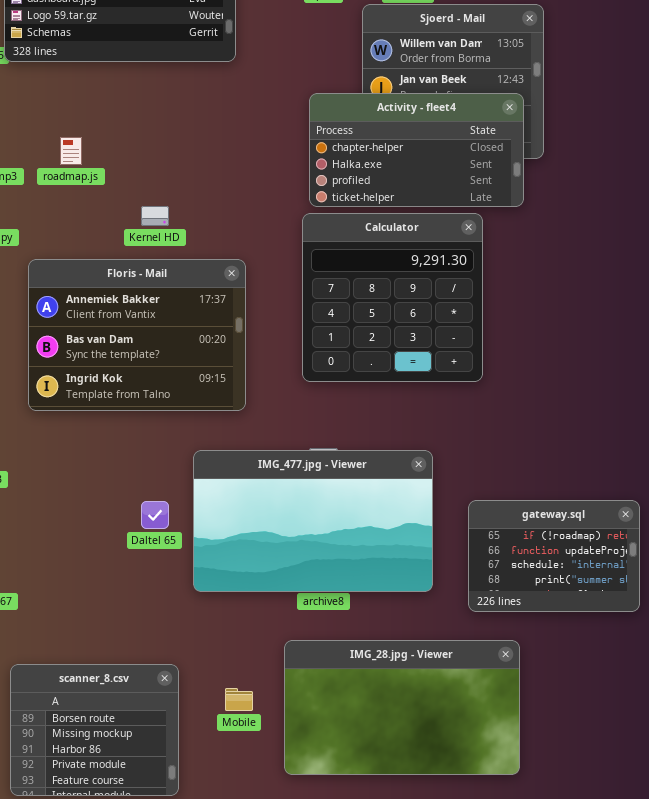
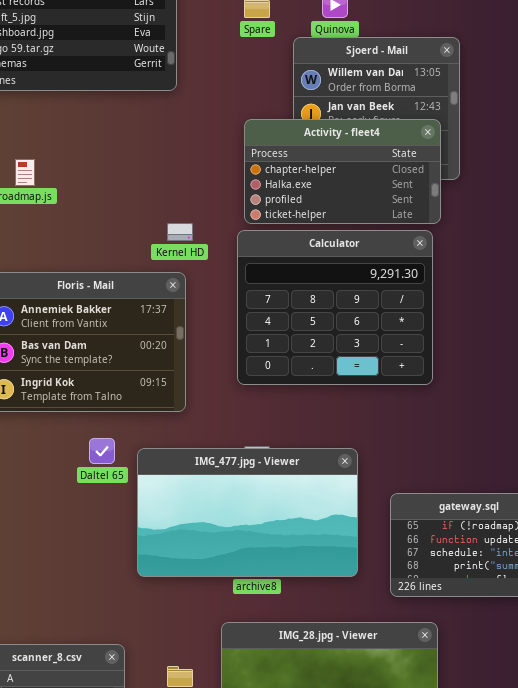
Kernel HD: [141,206,169,226] -> [167,223,193,241], moved
Calculator: [302,213,483,382] -> [237,230,433,385], resized
Daltel 65: [141,501,169,529] -> [89,438,115,464], moved

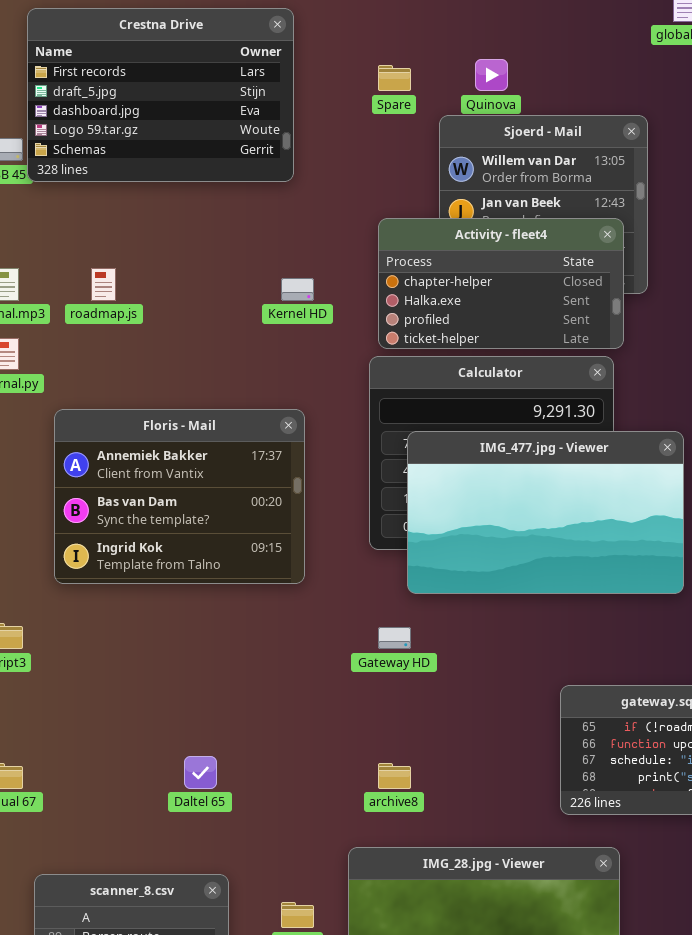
Kernel HD: [167,223,193,241] -> [281,278,314,301], moved
Daltel 65: [89,438,115,464] -> [184,756,217,789], moved
IMG_477.jpg - Viewer: [137,448,358,577] -> [407,431,684,594], moved

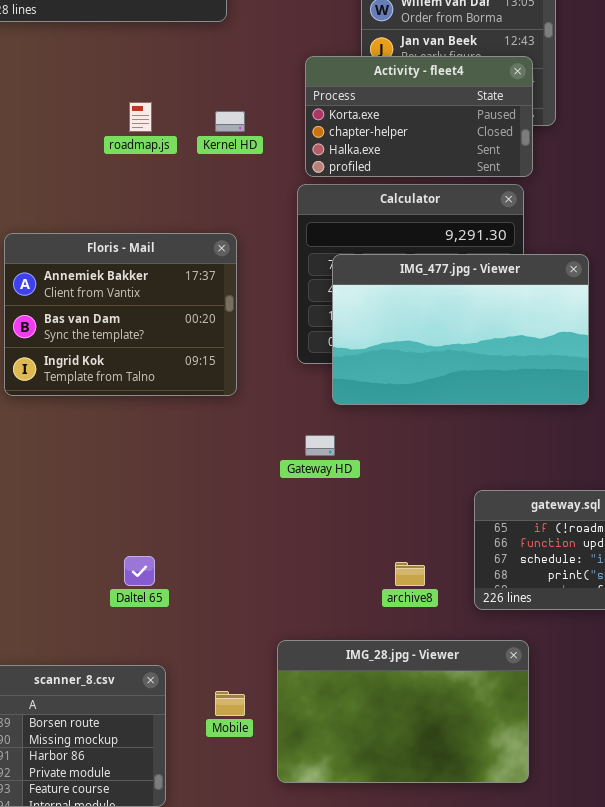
Activity - fleet4: [378,218,624,349] -> [305,56,533,177], scrolled up 1 row
roadmap.js: [91,268,116,301] -> [129,102,152,132], moved
archive8: [378,763,411,789] -> [395,562,425,586], moved

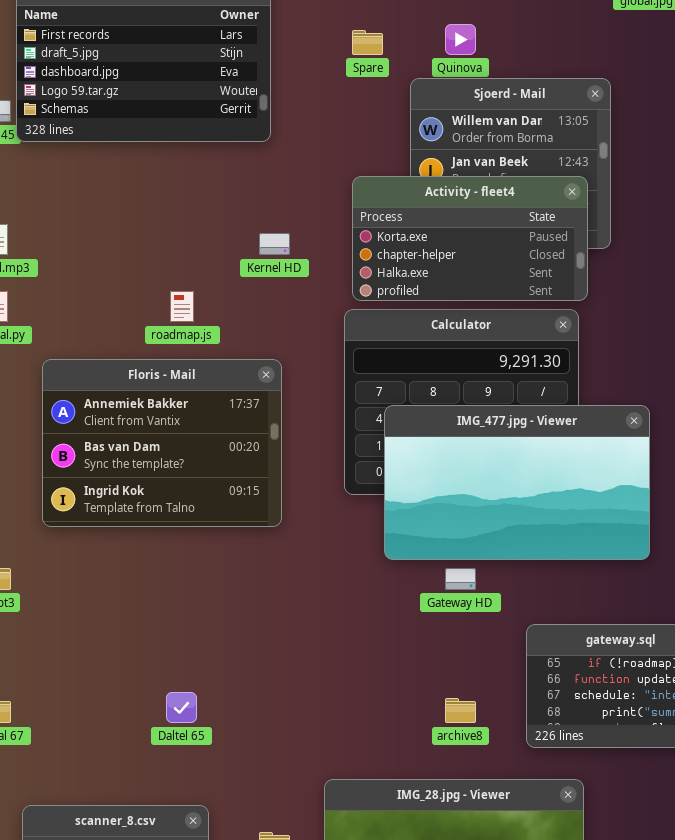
roadmap.js: [129,102,152,132] -> [170,291,194,322], moved
IMG_477.jpg - Viewer: [332,254,589,405] -> [384,405,650,560], moved
Gateway HD: [305,435,335,456] -> [445,568,476,590], moved

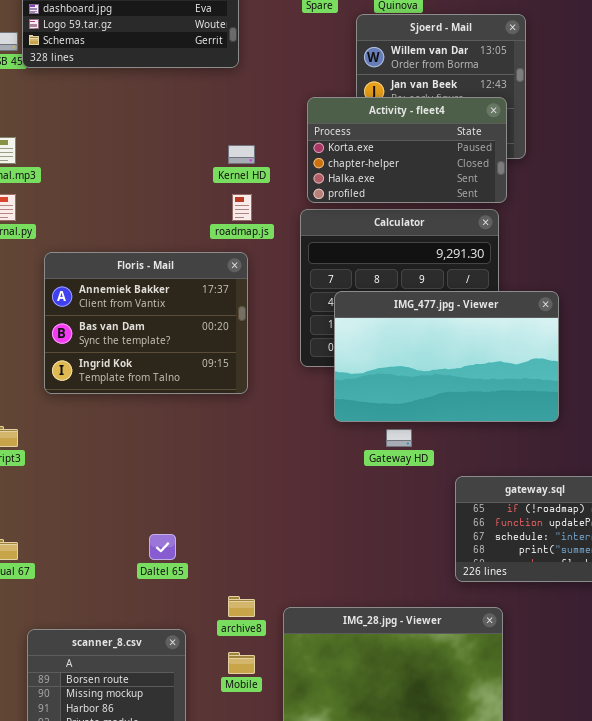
roadmap.js: [170,291,194,322] -> [232,194,252,221], moved
archive8: [445,698,476,723] -> [228,596,255,617], moved

